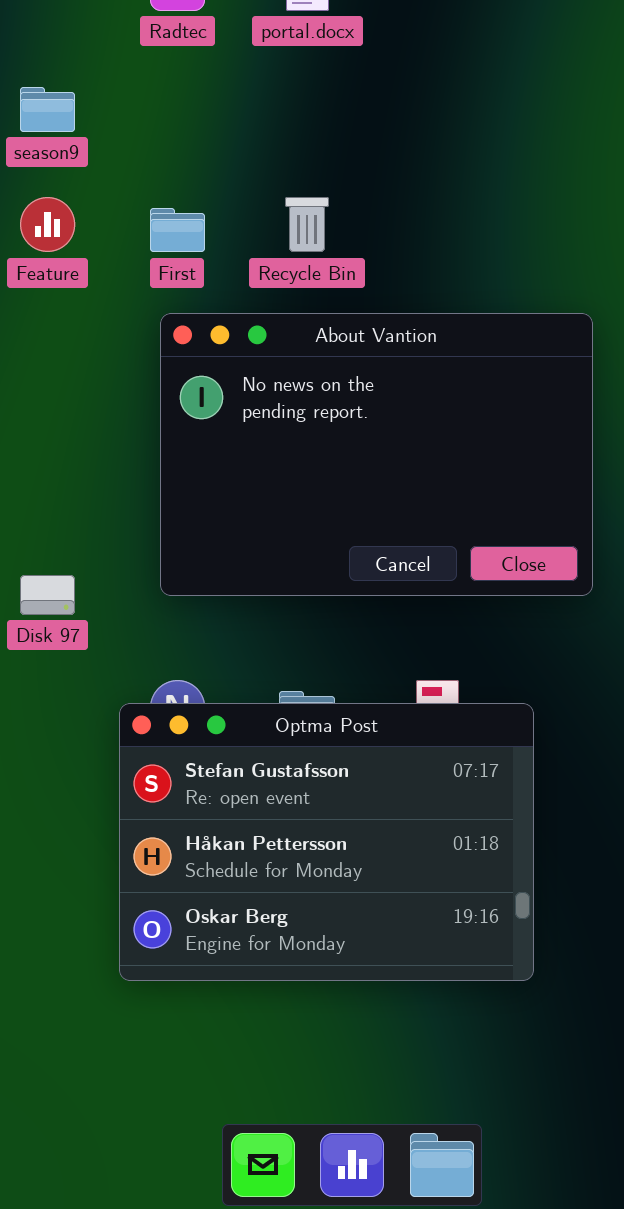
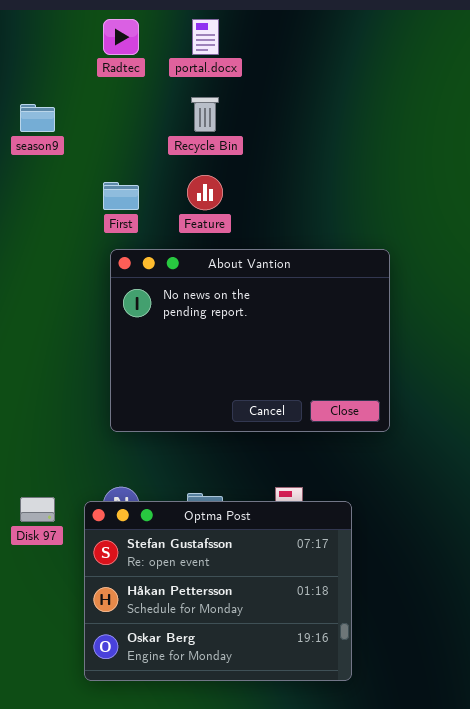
Feature: [20,197,75,252] -> [187,175,223,210], moved
Recycle Bin: [285,197,329,252] -> [191,97,219,132], moved
Disk 97: [20,575,75,615] -> [20,497,55,522], moved

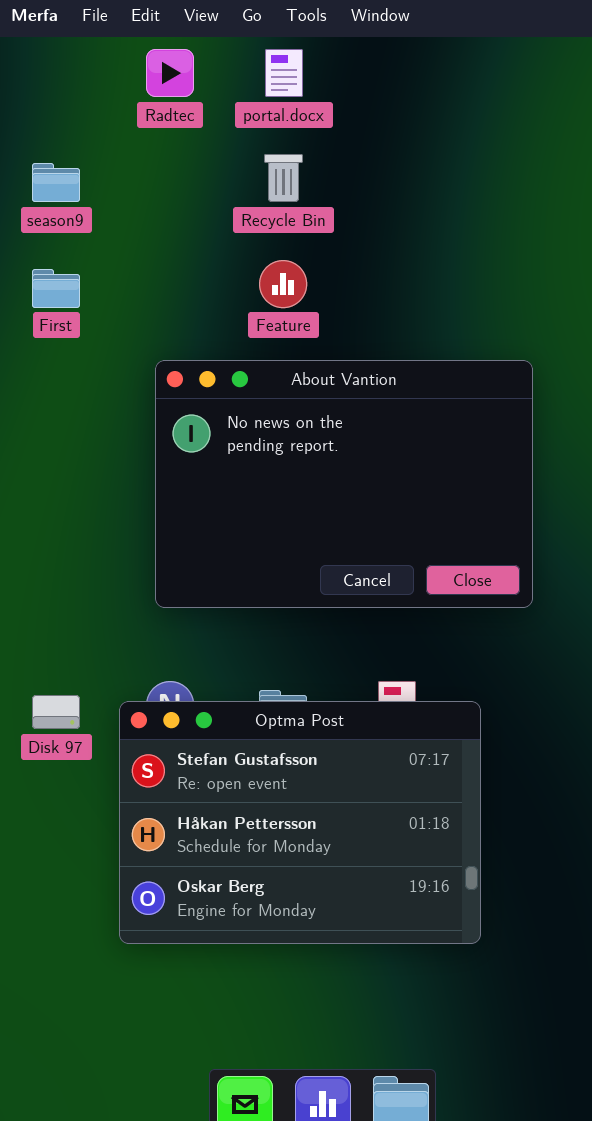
First: [103,182,139,210] -> [32,269,80,308], moved

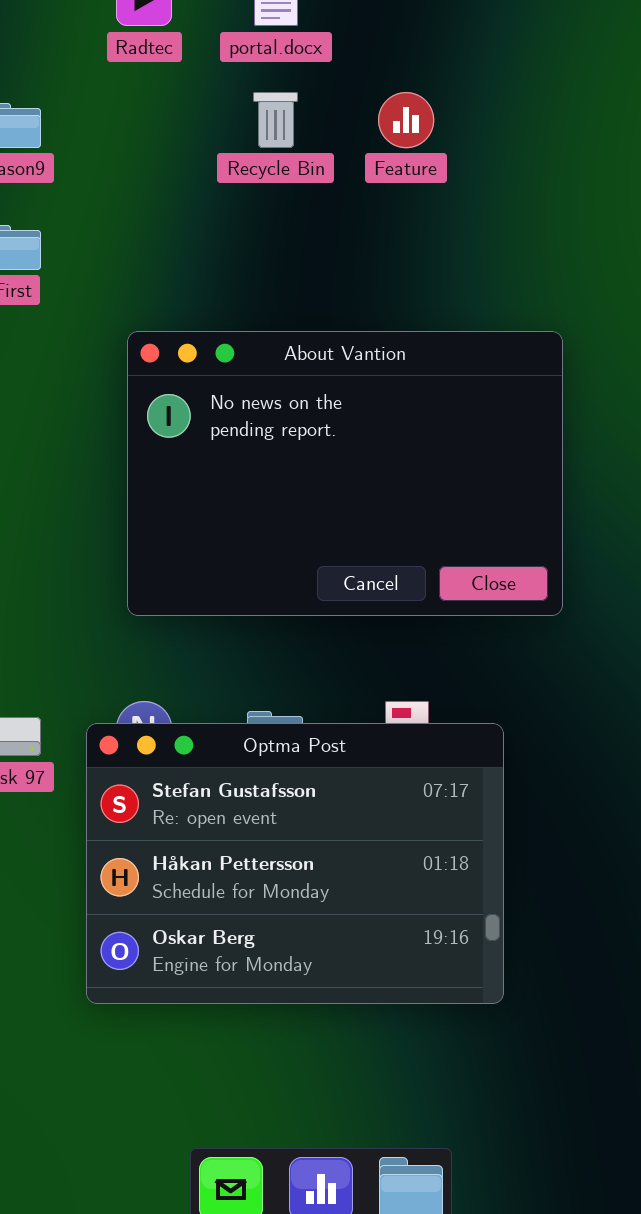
Feature: [259,260,307,308] -> [378,92,434,148], moved

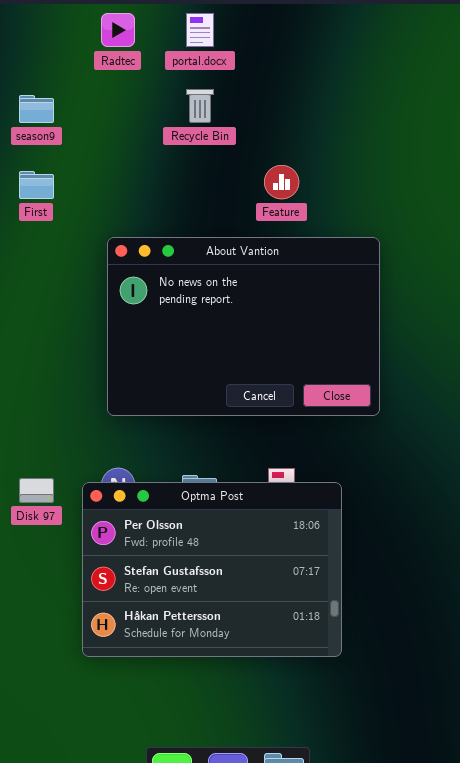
Feature: [378,92,434,148] -> [264,165,299,199], moved
Optma Post: [86,723,504,1004] -> [82,482,342,657], scrolled up 1 row

